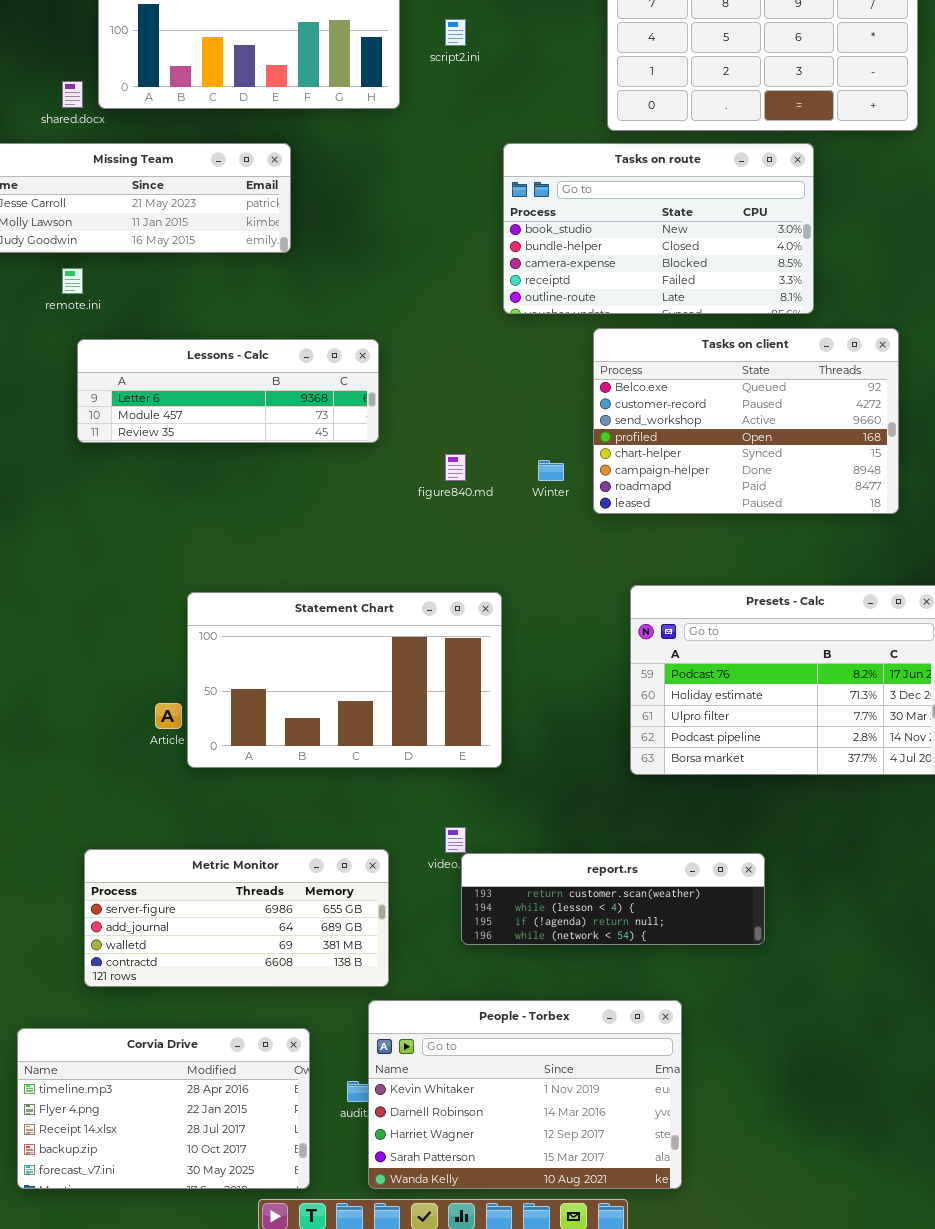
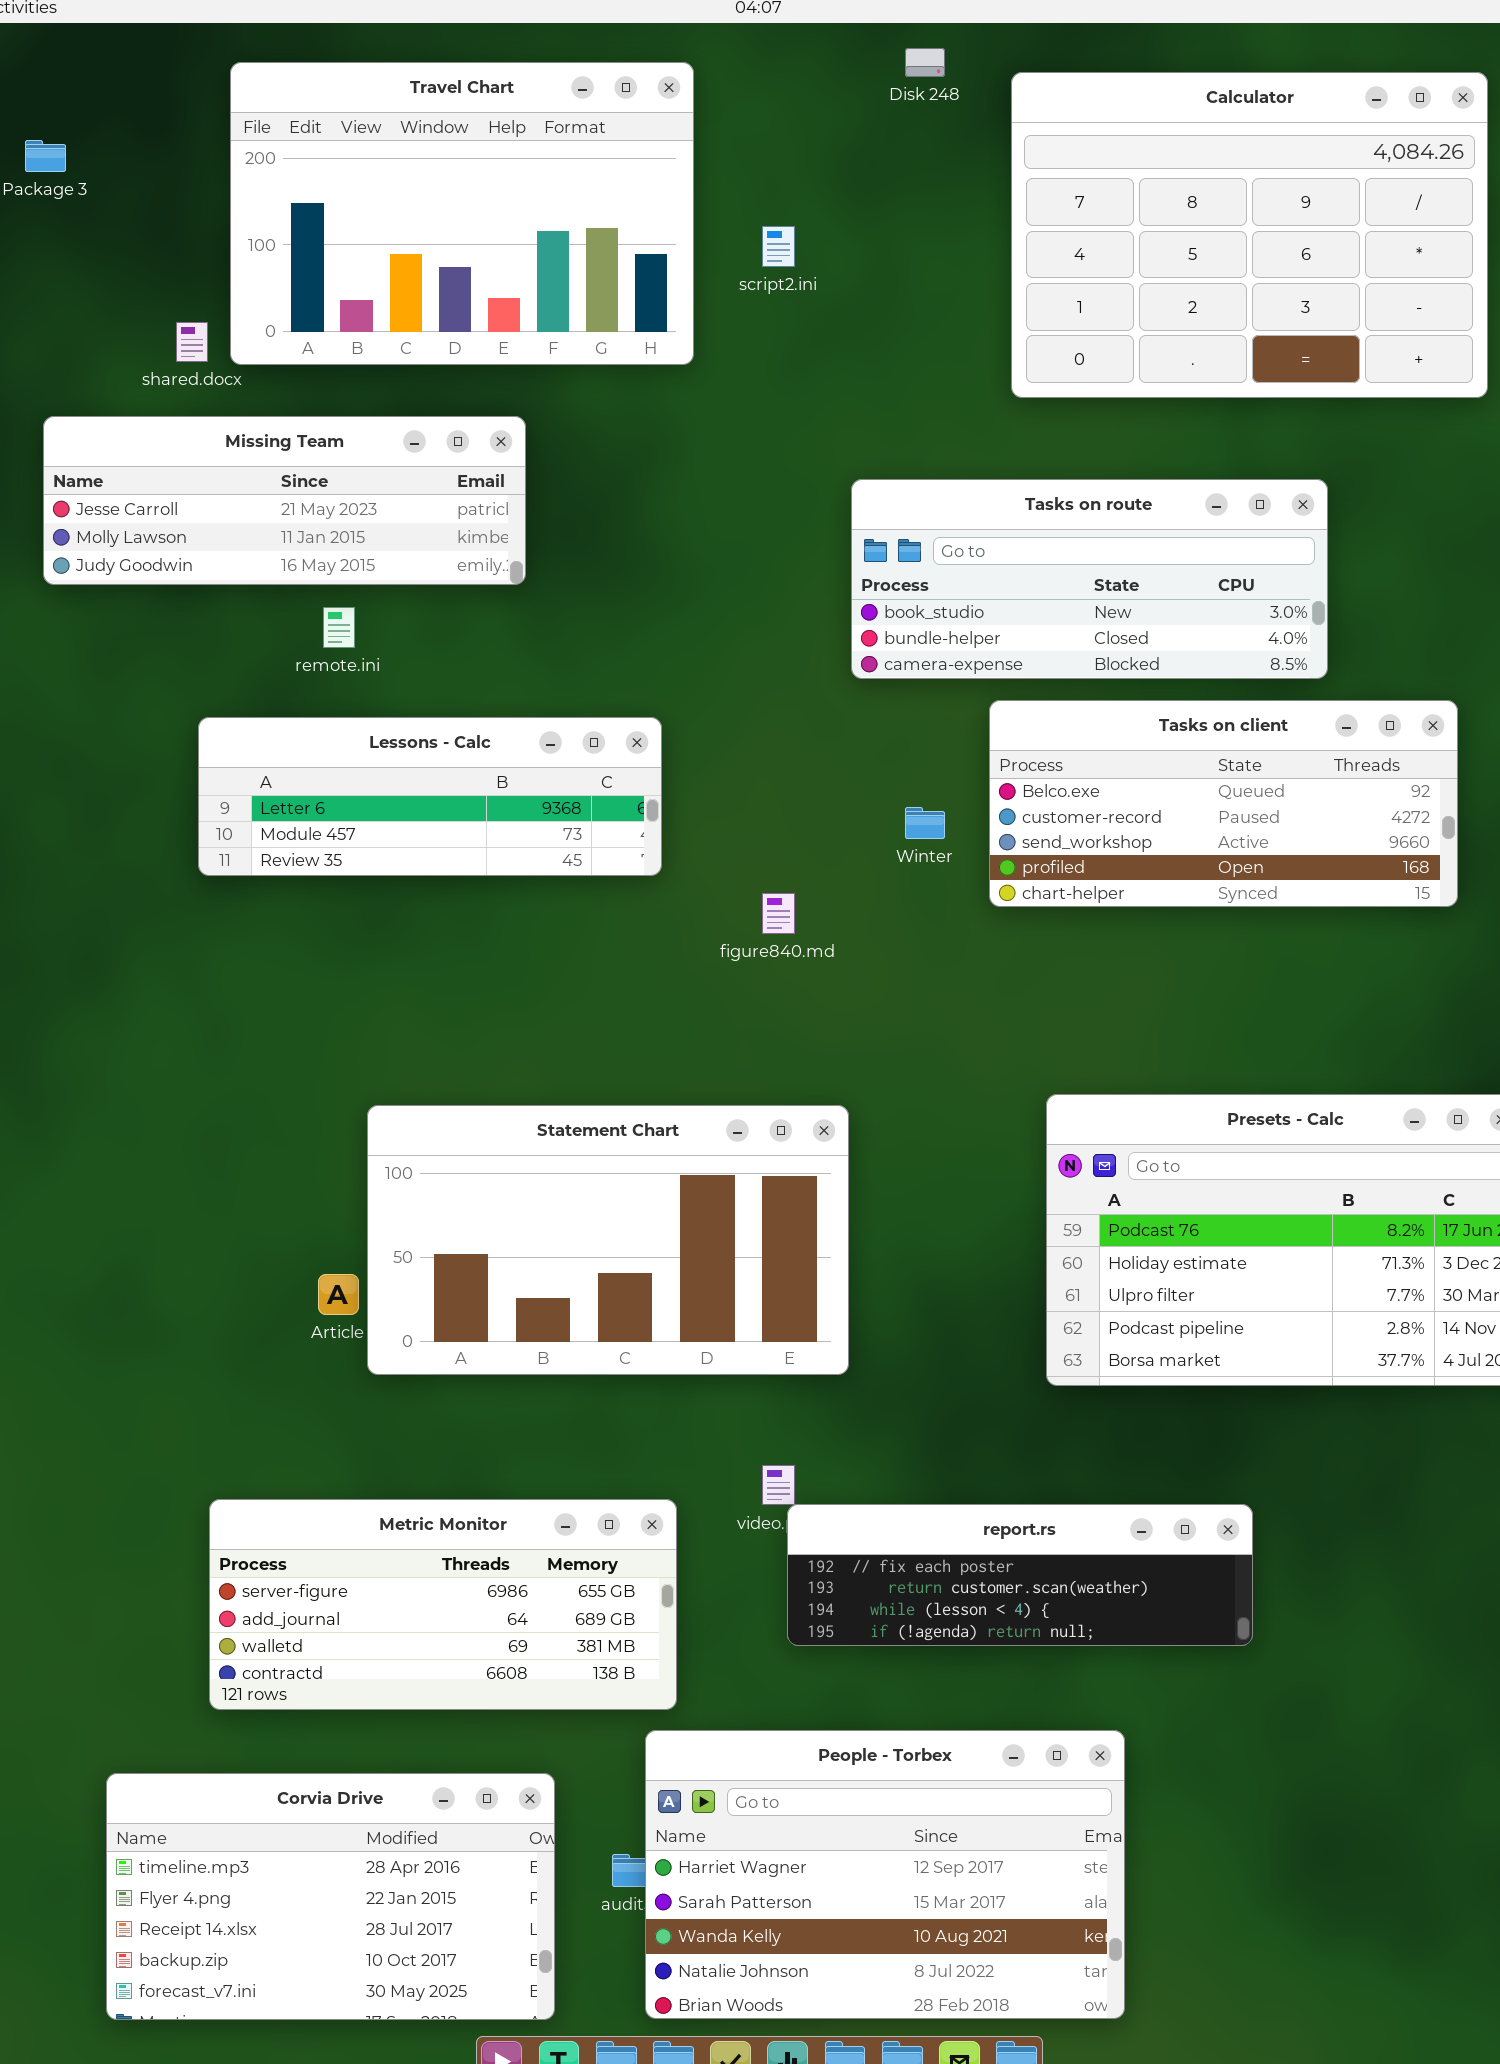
Tasks on route: [503,143,814,314] -> [851,479,1328,679], resized
remote.ini: [62,268,83,294] -> [323,607,355,648], moved
Tasks on client: [593,328,899,514] -> [989,700,1458,907], resized
Winter: [538,460,564,481] -> [905,807,945,839], moved
report.rs: [461,853,765,945] -> [787,1504,1253,1646], scrolled up 1 row
People - Torbex: [368,1000,682,1189] -> [645,1730,1125,2019], scrolled down 2 rows

